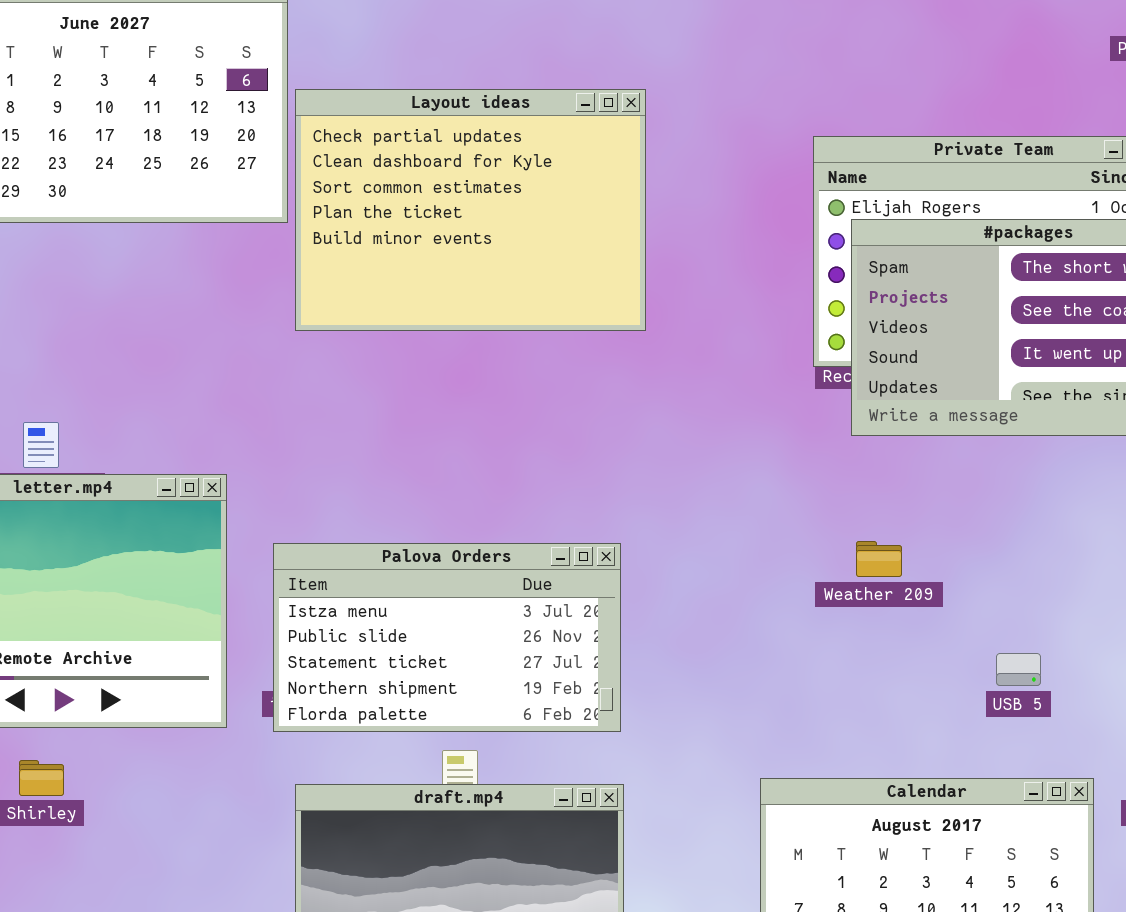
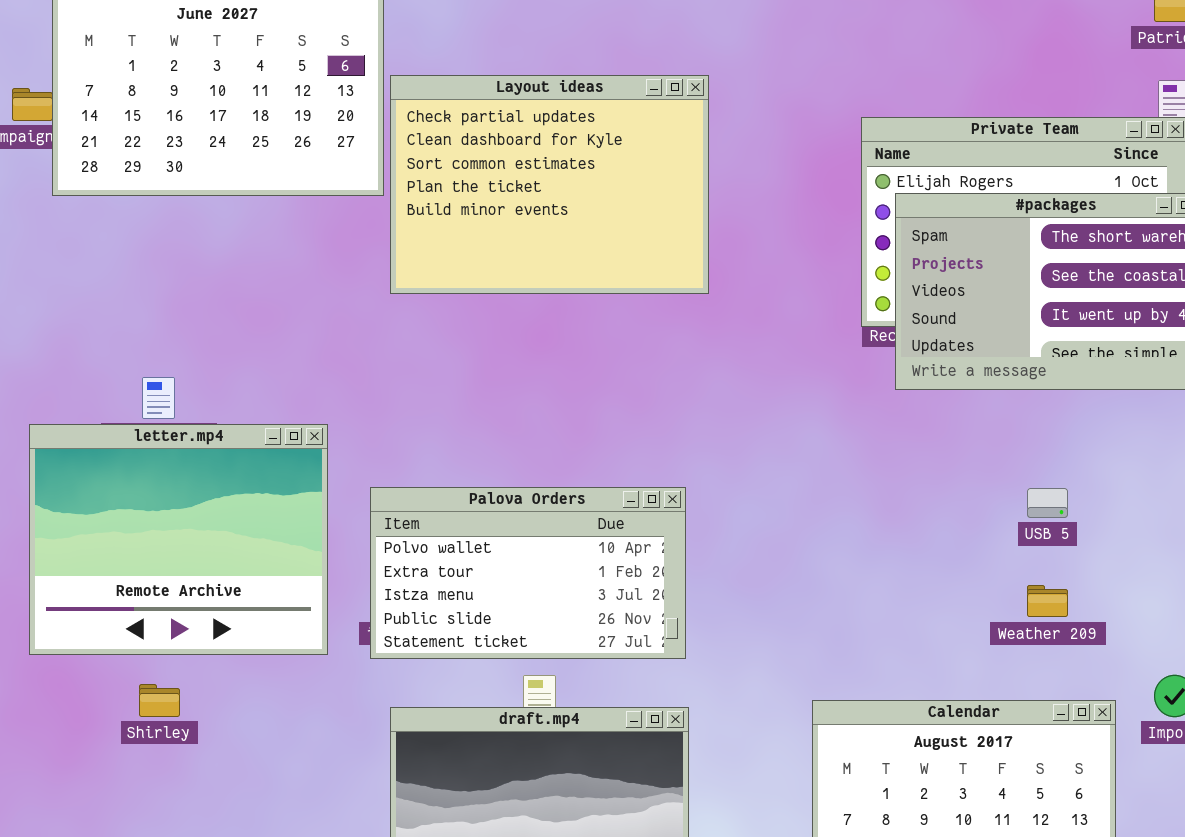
Weather 209: [856,541,902,577] -> [1027,585,1068,617], moved
Palova Orders: [273,543,621,732] -> [370,487,686,659], scrolled up 2 rows
USB 5: [996,653,1041,686] -> [1027,488,1068,518], moved

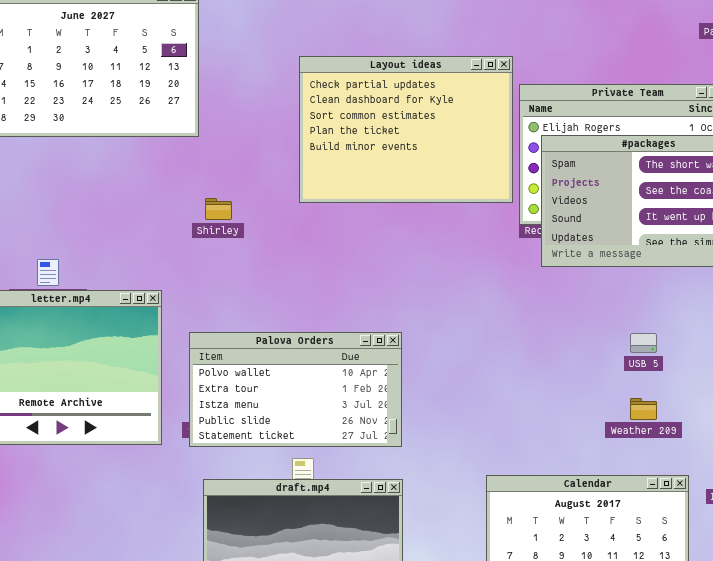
Layout ideas: [390,75,709,294] -> [299,56,513,203], moved
Shirley: [139,684,180,717] -> [205,198,232,220], moved

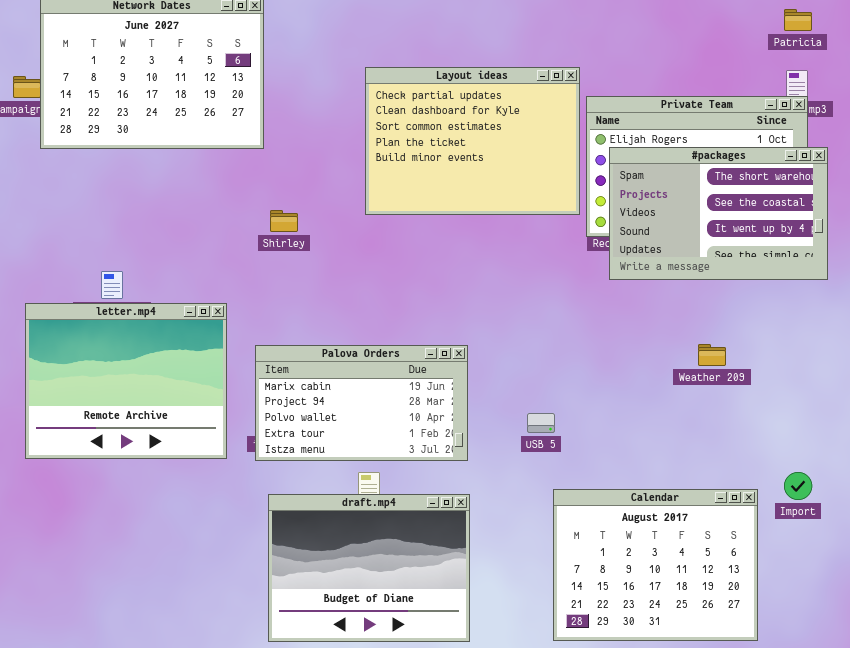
Palova Orders: [189,332,402,447] -> [255,345,468,461], scrolled up 2 rows
USB 5: [630,333,657,353] -> [527,413,555,433], moved
Weather 209: [630,398,657,420] -> [698,344,726,366], moved

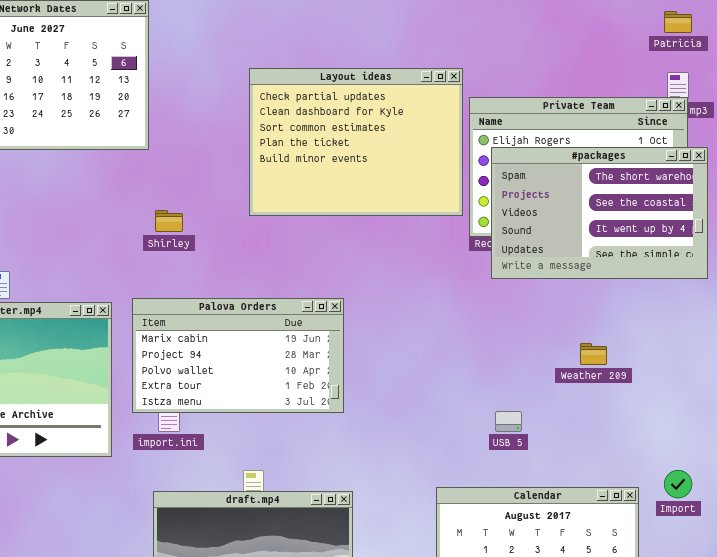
Palova Orders: [255,345,468,461] -> [132,298,344,413], moved
USB 5: [527,413,555,433] -> [495,411,522,432], moved

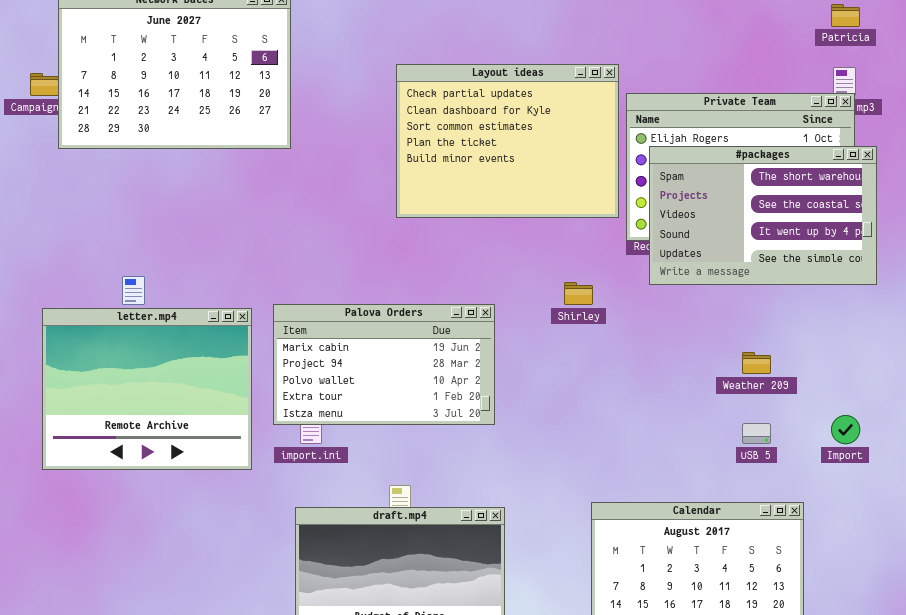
Shirley: [155,210,183,232] -> [564,282,593,305], moved
USB 5: [495,411,522,432] -> [742,423,771,444], moved
Import: [664,470,692,498] -> [831,415,860,444], moved

